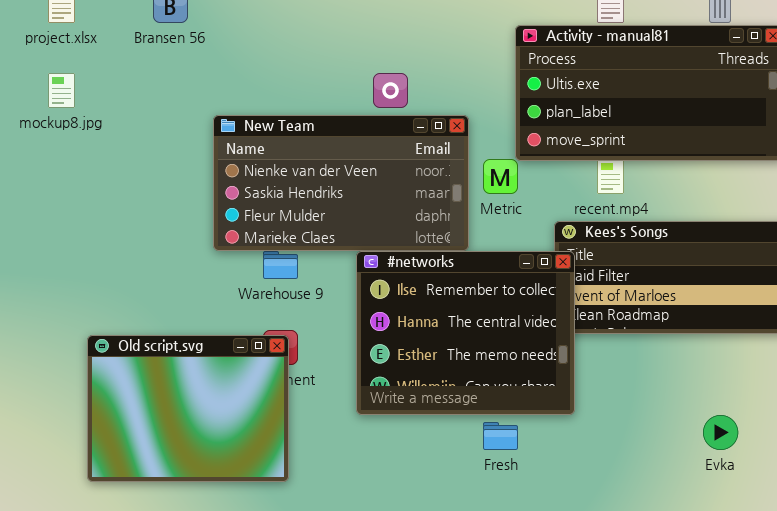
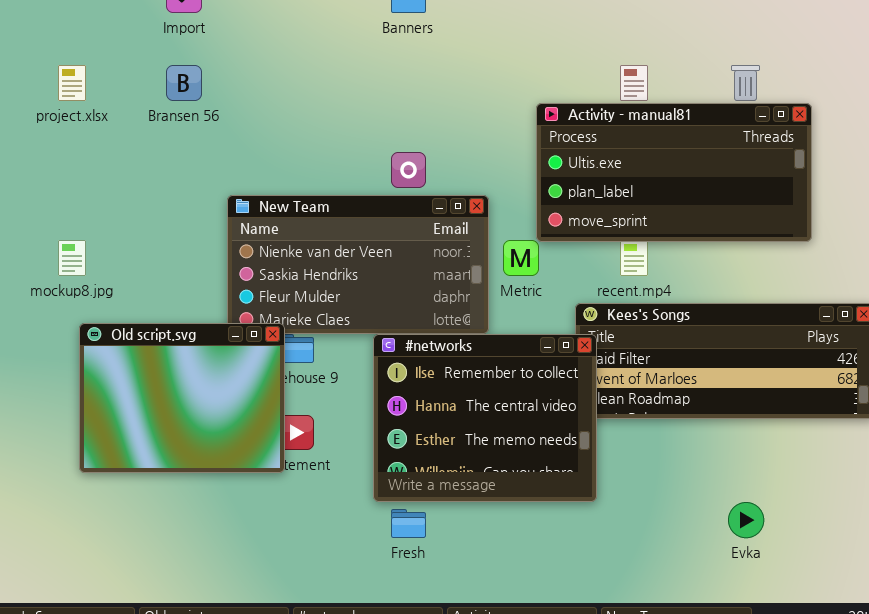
mockup8.jpg: [48,73,75,108] -> [58,240,86,276], moved
Old script.svg: [87,335,289,482] -> [79,323,285,473], moved
Fresh: [483,422,518,450] -> [391,509,426,538], moved

